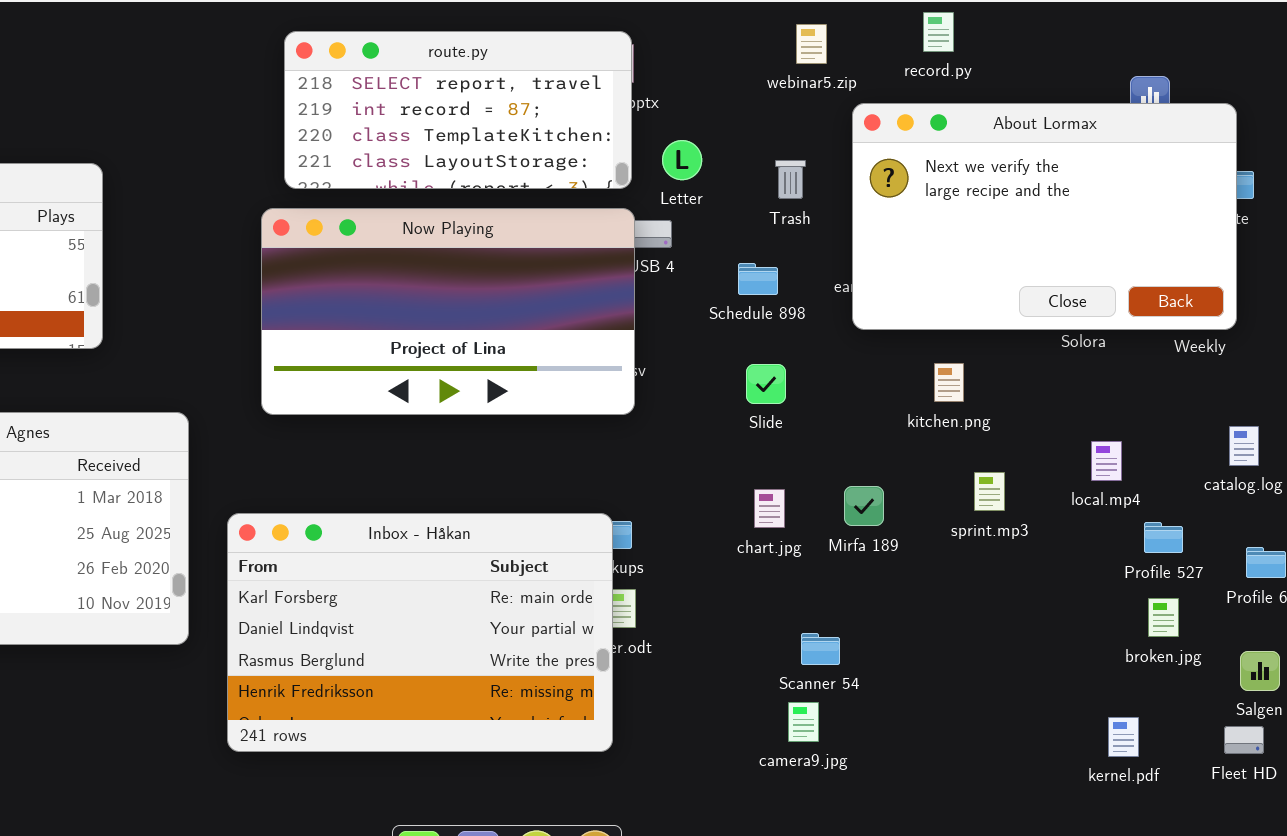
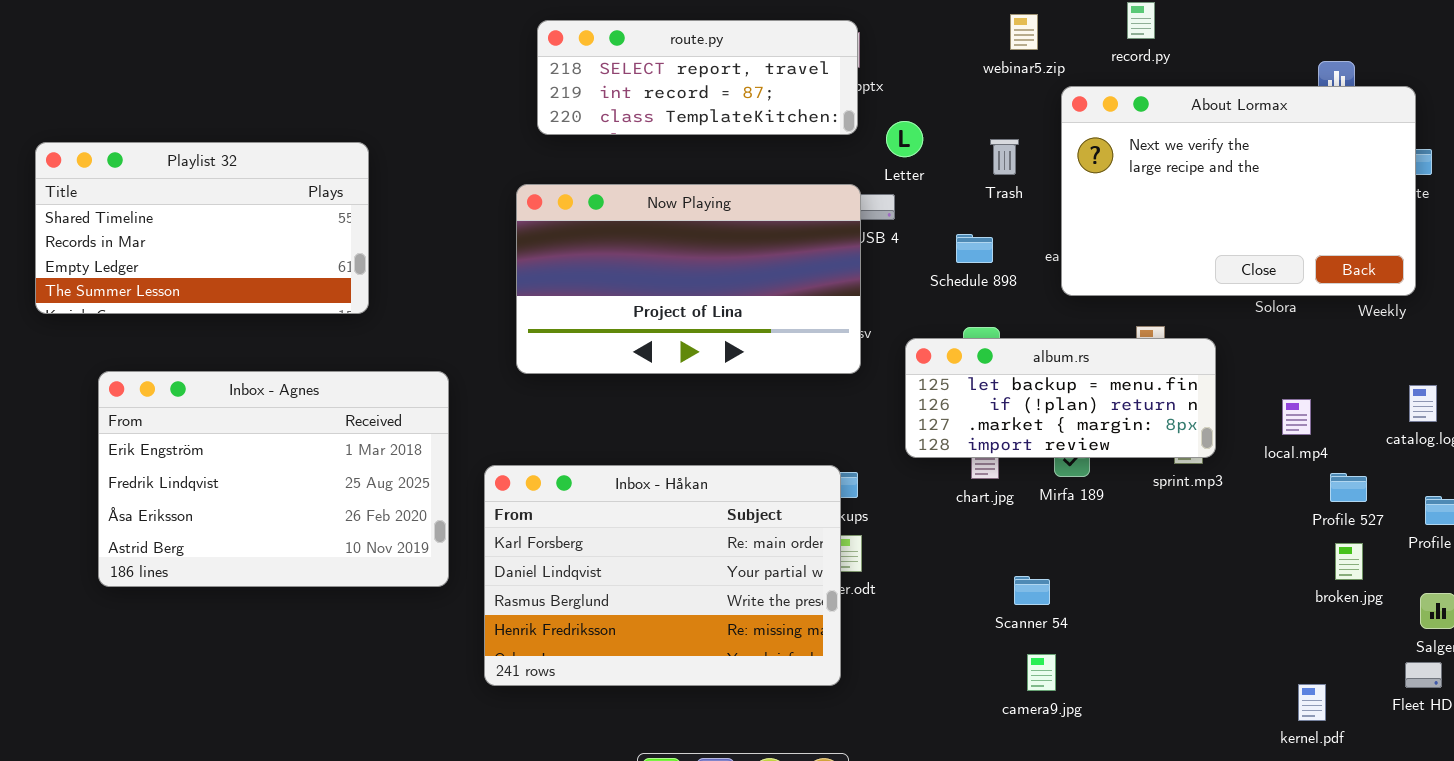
route.py: [284,31,632,189] -> [537,20,858,135], resized
album.rs: none -> [905,338,1216,458], opened
camera9.jpg: [788,702,819,742] -> [1027,654,1056,691], moved
kernel.pdf: [1108,717,1139,757] -> [1298,684,1326,721], moved

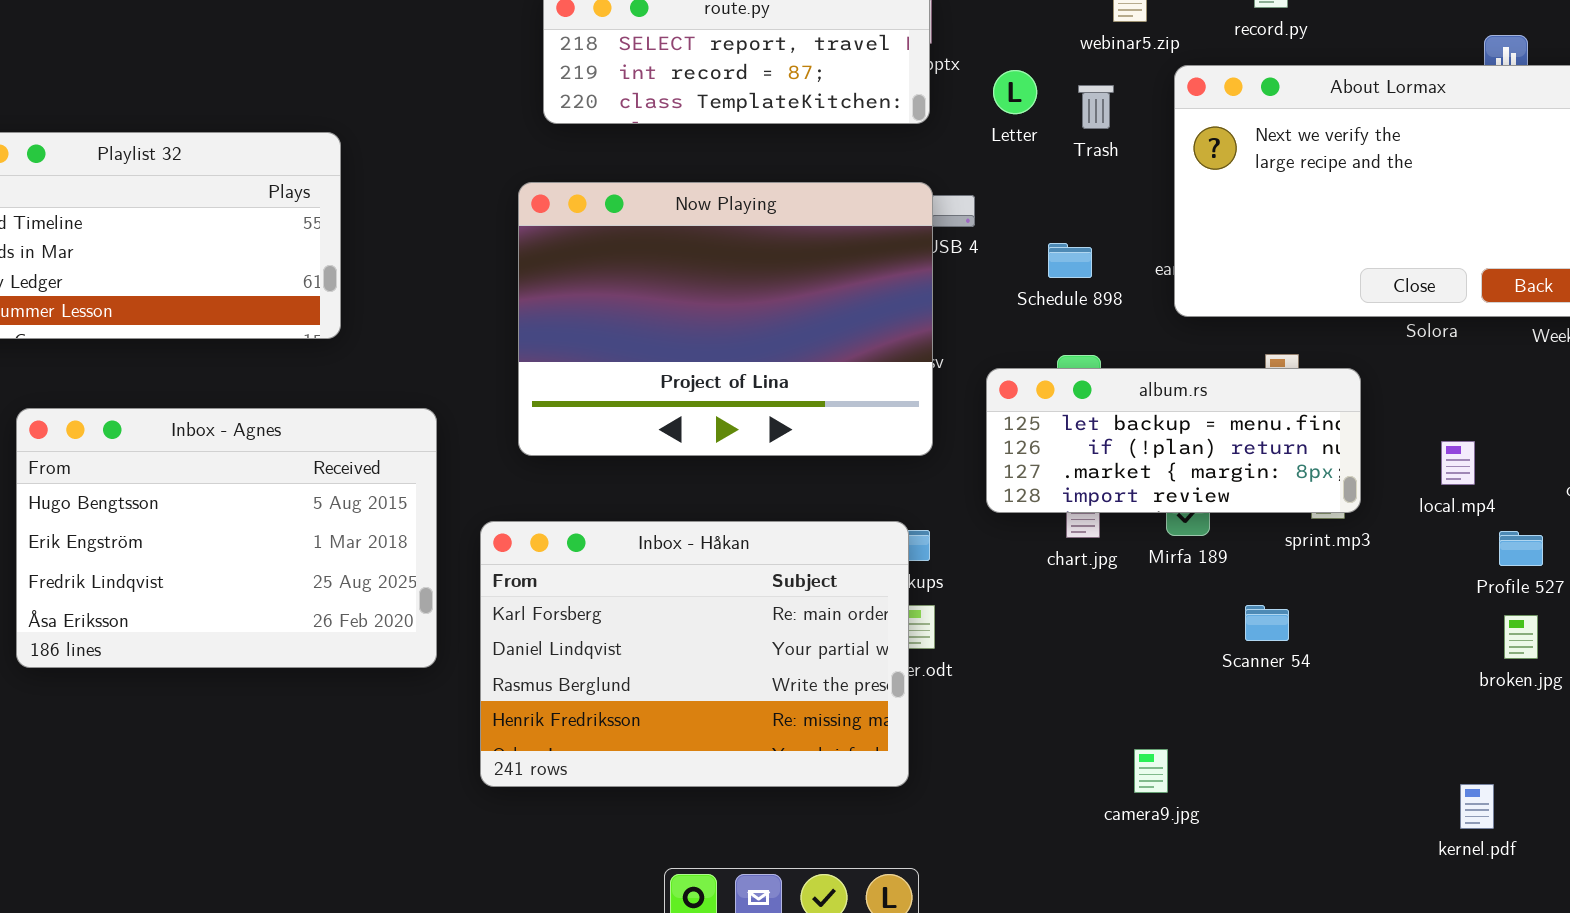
Letter: [886,121,923,157] -> [993,70,1037,114], moved
Trash: [990,139,1019,175] -> [1078,85,1114,129], moved
Now Playing: [516,184,861,374] -> [518,182,933,456], resized
Inbox - Agnes: [98,371,449,587] -> [16,408,437,668], scrolled up 1 row
Scanner 54: [1014,576,1050,605] -> [1245,605,1289,641], moved

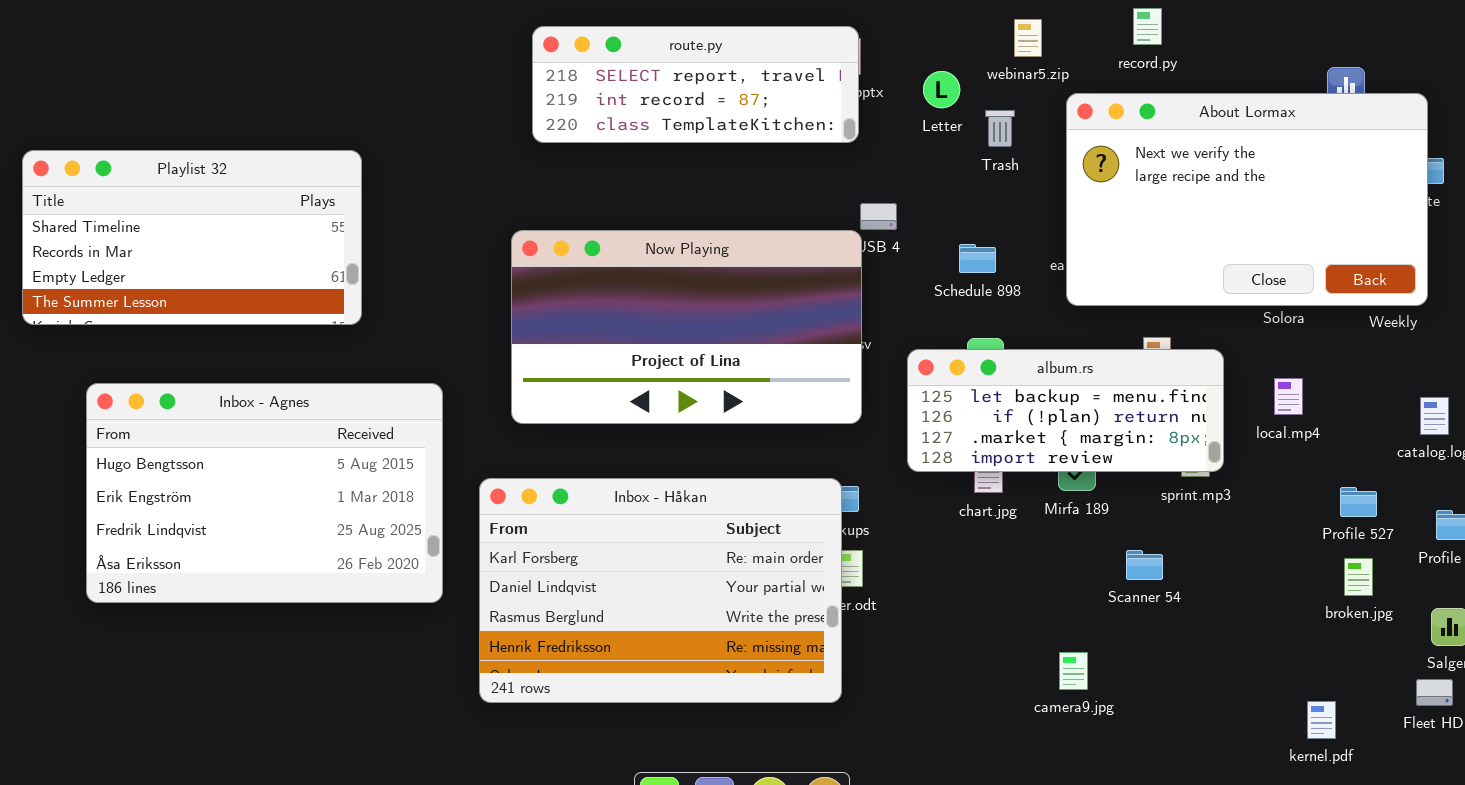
Letter: [993,70,1037,114] -> [923,71,960,108], moved
Now Playing: [518,182,933,456] -> [511,230,862,424], resized
local.mp4: [1441,441,1475,485] -> [1274,378,1303,415], moved
camera9.jpg: [1134,749,1168,793] -> [1059,652,1088,690], moved

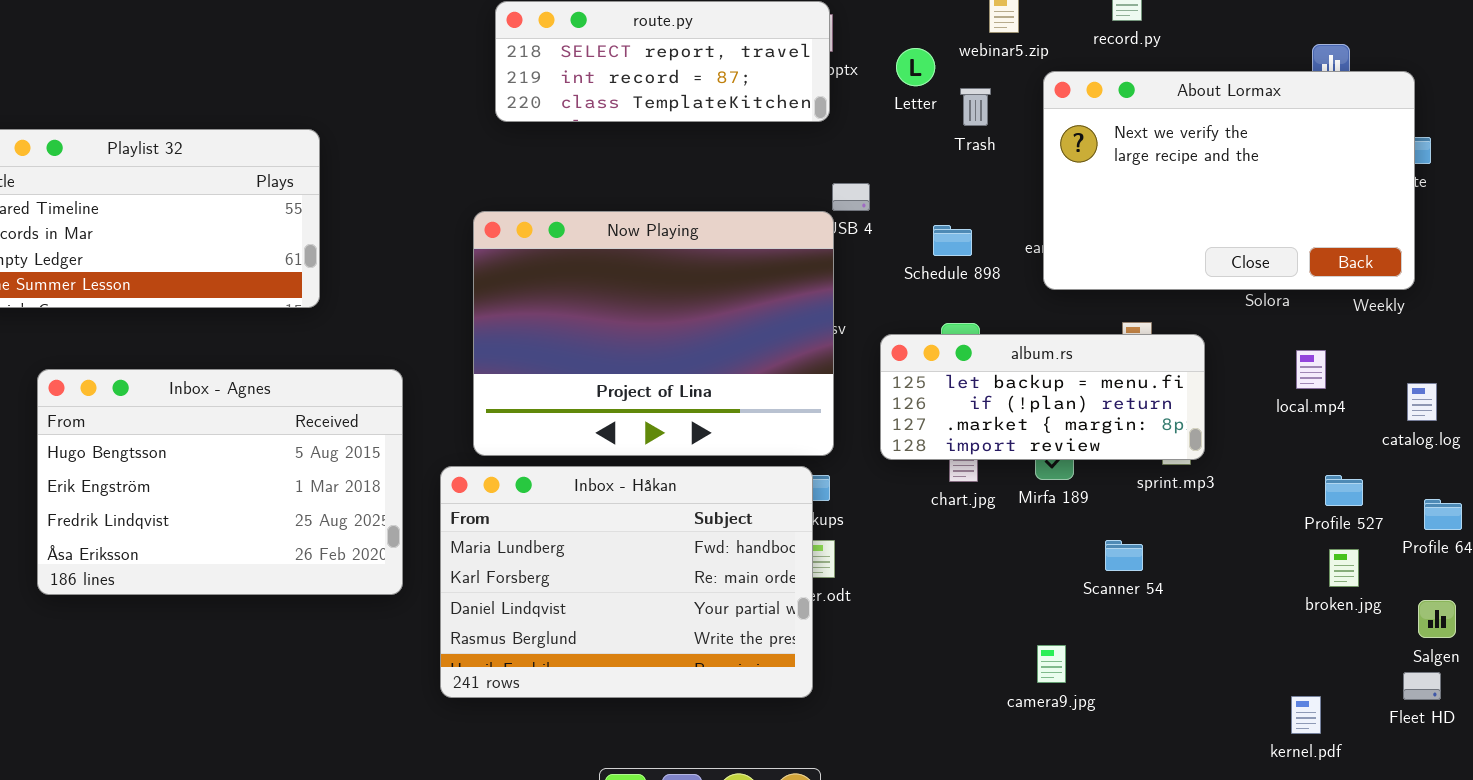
Now Playing: [511,230,862,424] -> [473,211,834,456], resized
local.mp4: [1274,378,1303,415] -> [1296,350,1326,389], moved
Inbox - Håkan: [479,478,842,703] -> [440,466,813,698], scrolled up 1 row

